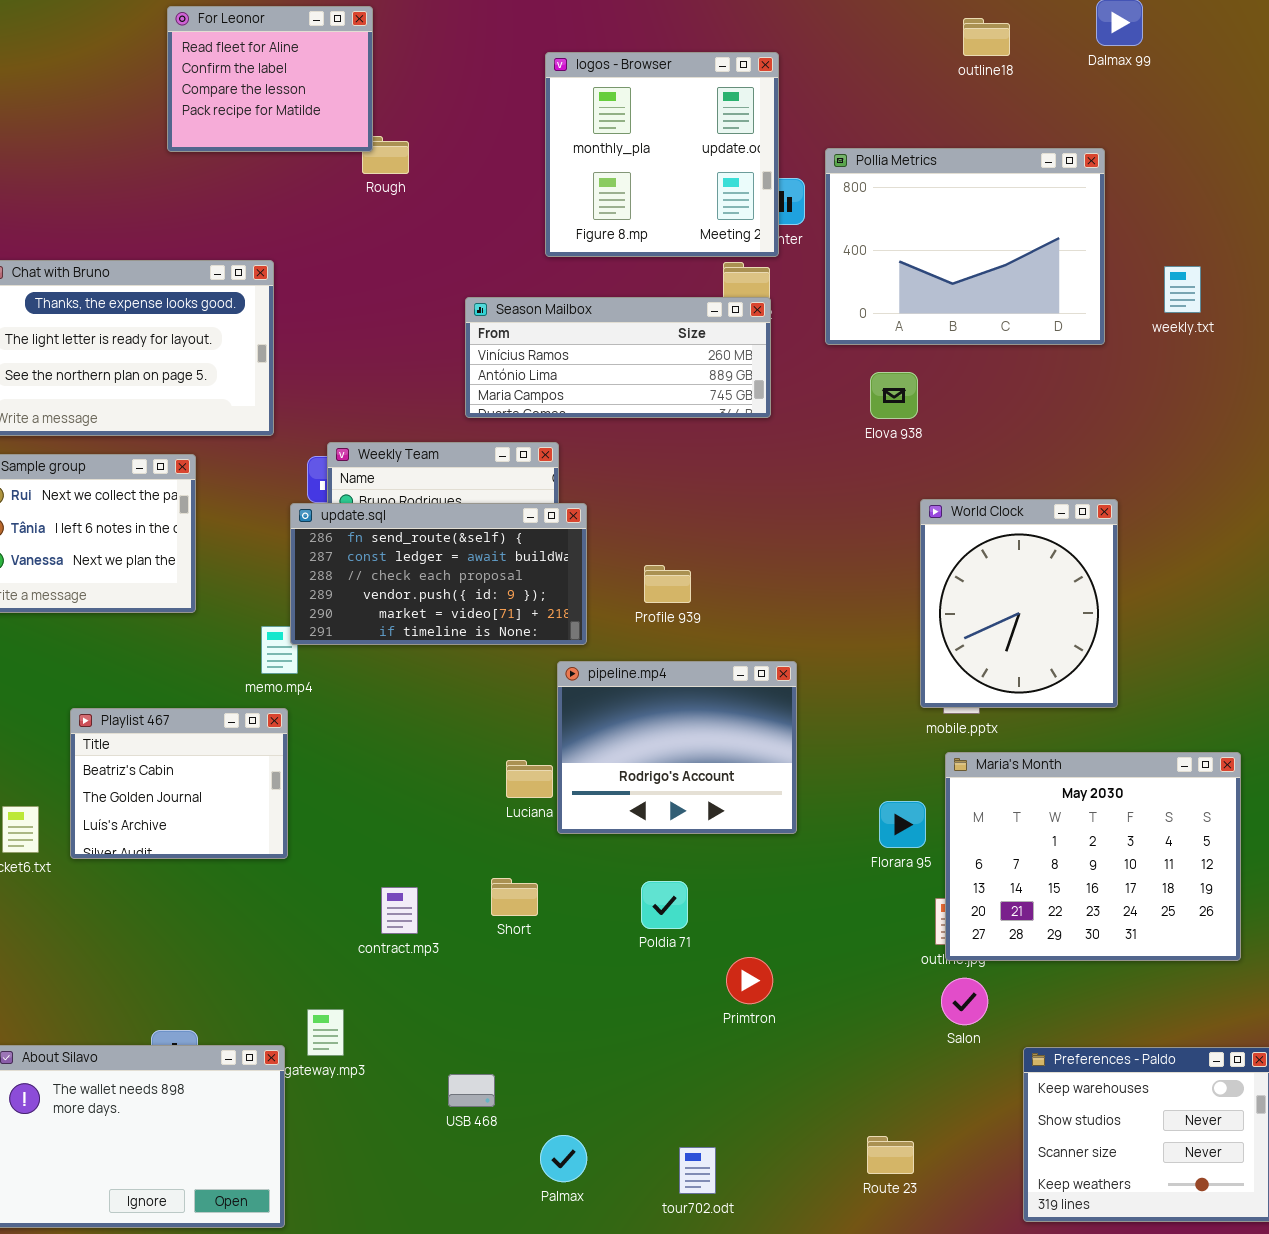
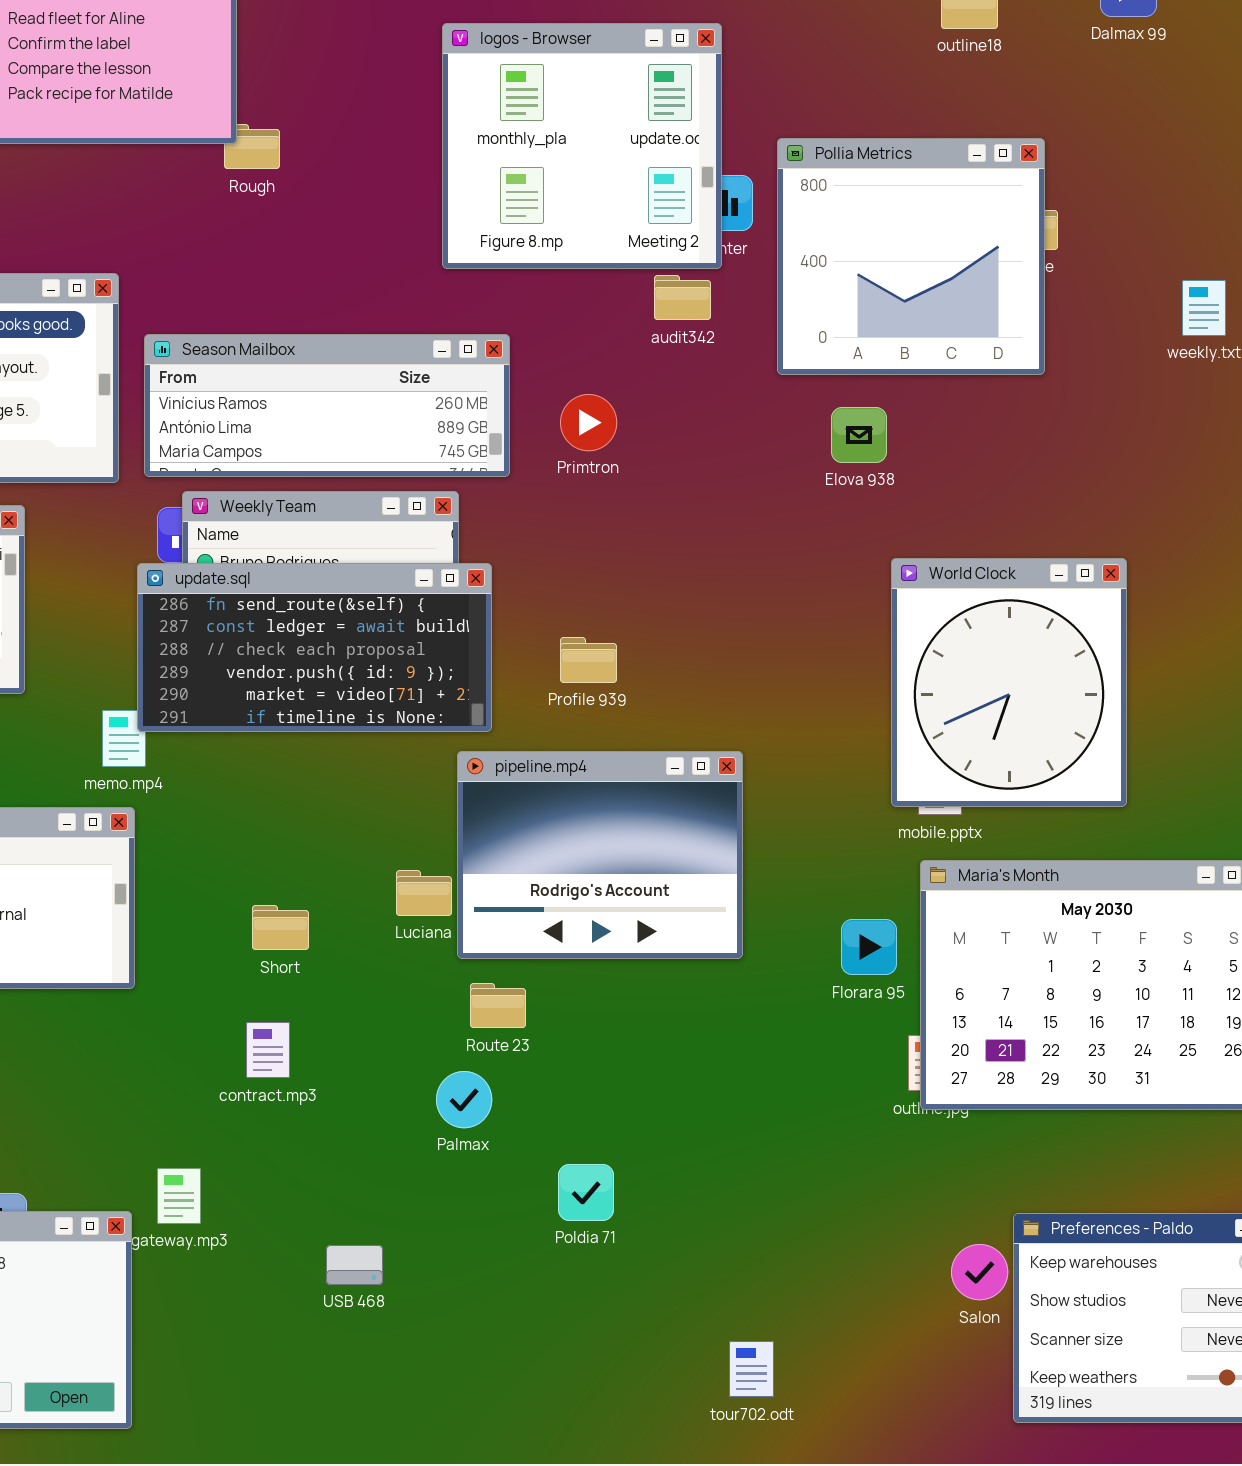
Pollia Metrics: [825,148,1105,345] -> [777,138,1045,375], resized
Season Mailbox: [465,297,771,418] -> [144,334,510,477], moved
Short: [491,878,538,916] -> [252,905,309,950], moved
Poldia 71: [641,881,688,929] -> [558,1164,614,1221], moved
Primtron: [726,957,773,1004] -> [560,394,617,451], moved
Salon: [941,978,988,1025] -> [951,1244,1008,1300], moved
Palmax: [540,1135,587,1182] -> [436,1071,492,1128], moved
Route 23: [867,1136,914,1174] -> [470,983,526,1028], moved
tour702.odt: [679,1147,716,1194] -> [729,1341,774,1397], moved

